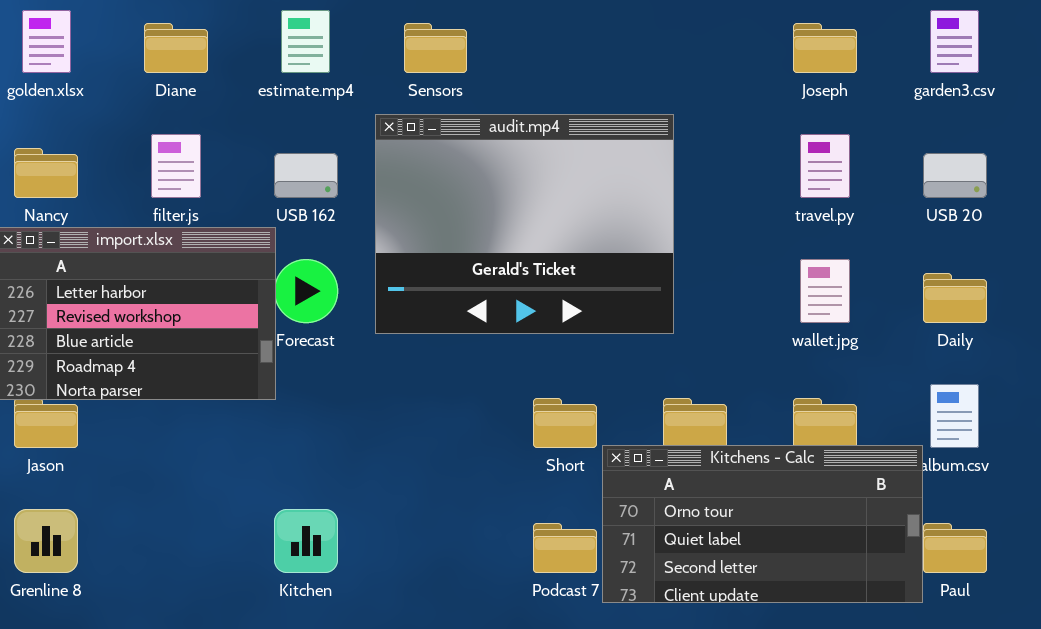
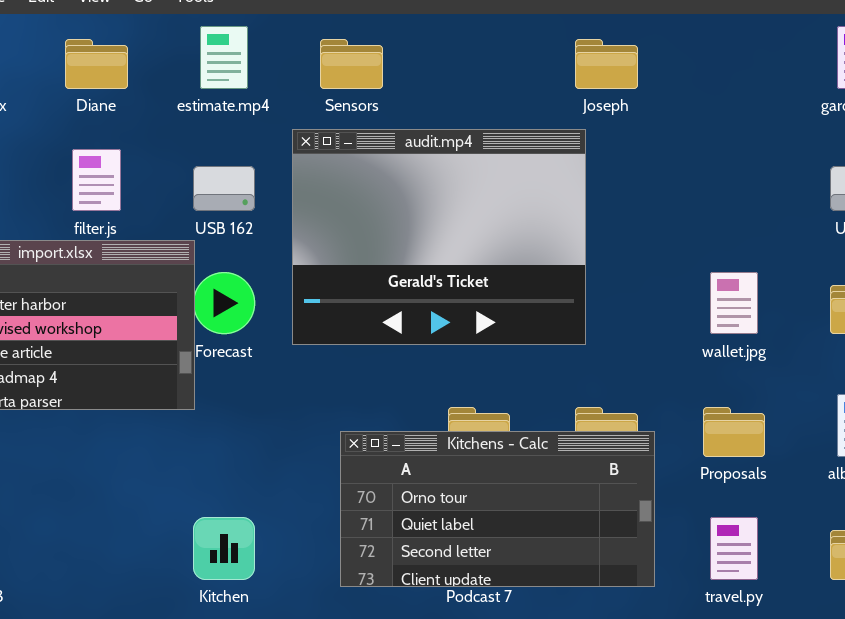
Joseph: [793,23,857,73] -> [575,39,638,89], moved
travel.py: [800,134,850,198] -> [710,517,758,580], moved
Kitchens - Calc: [602,445,923,603] -> [340,431,655,587], moved

